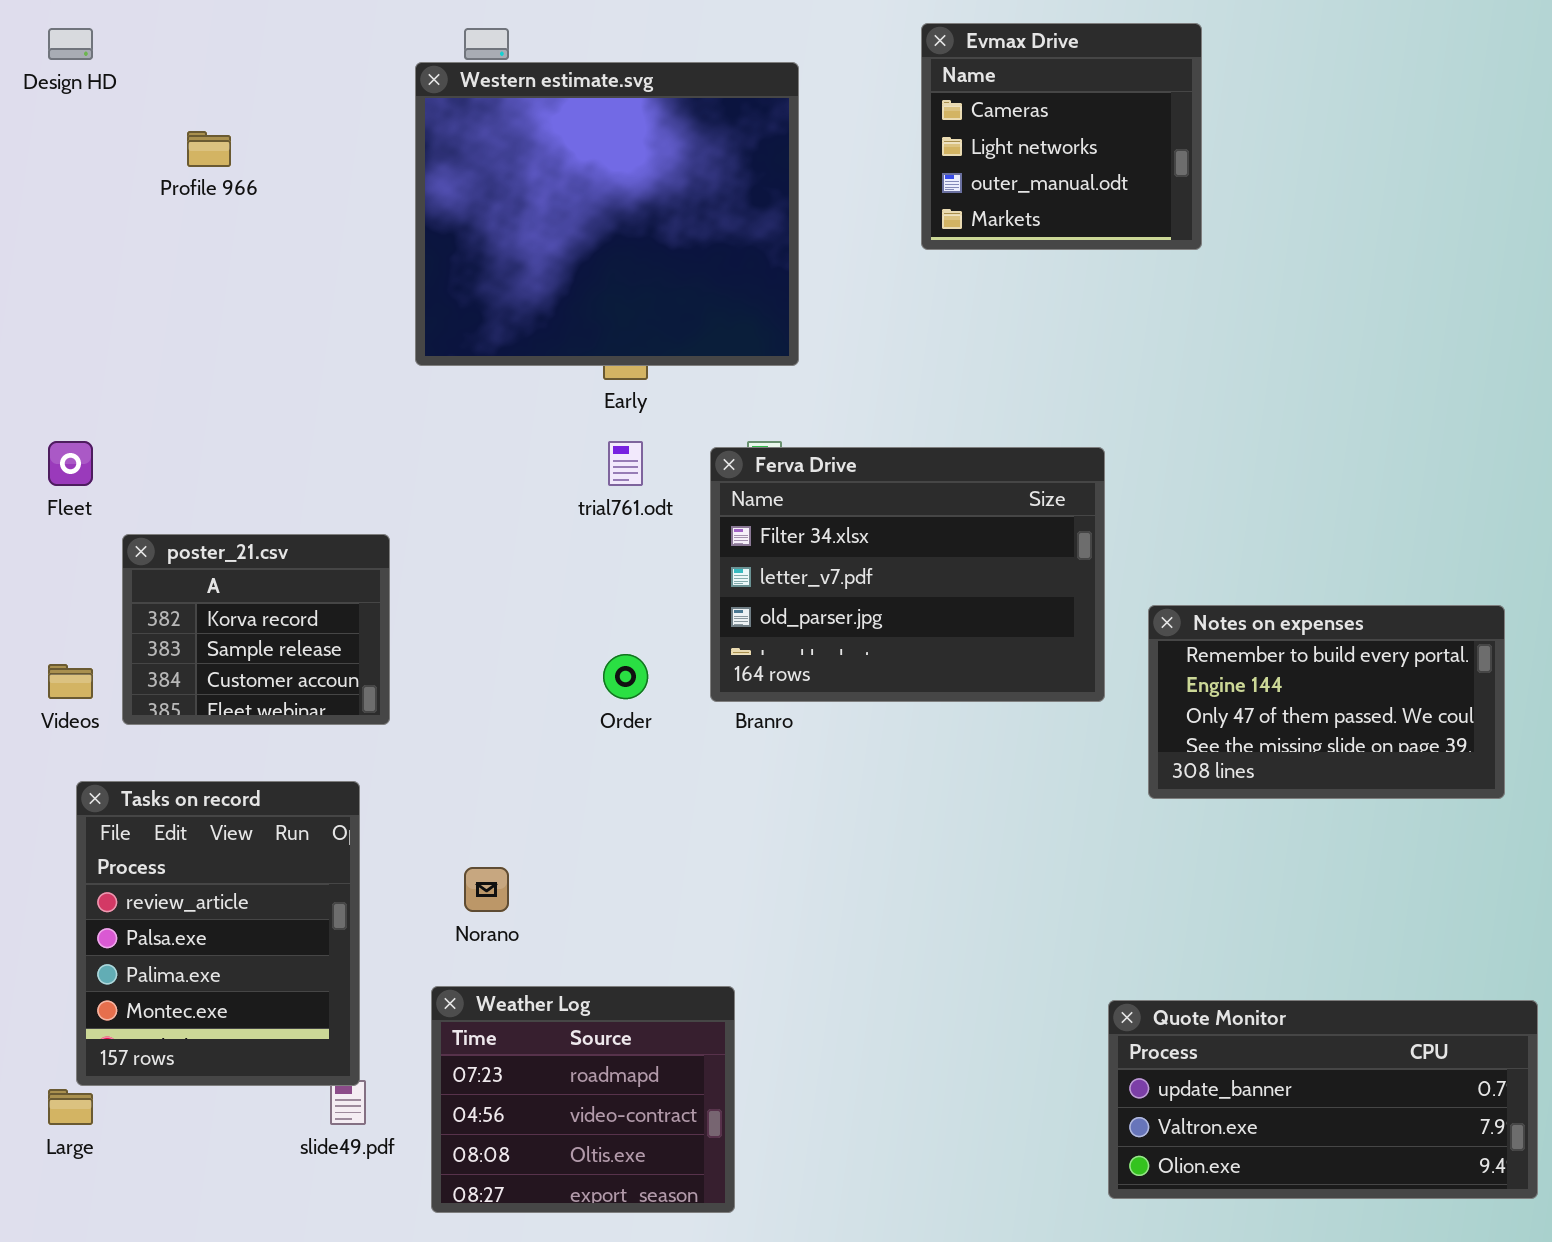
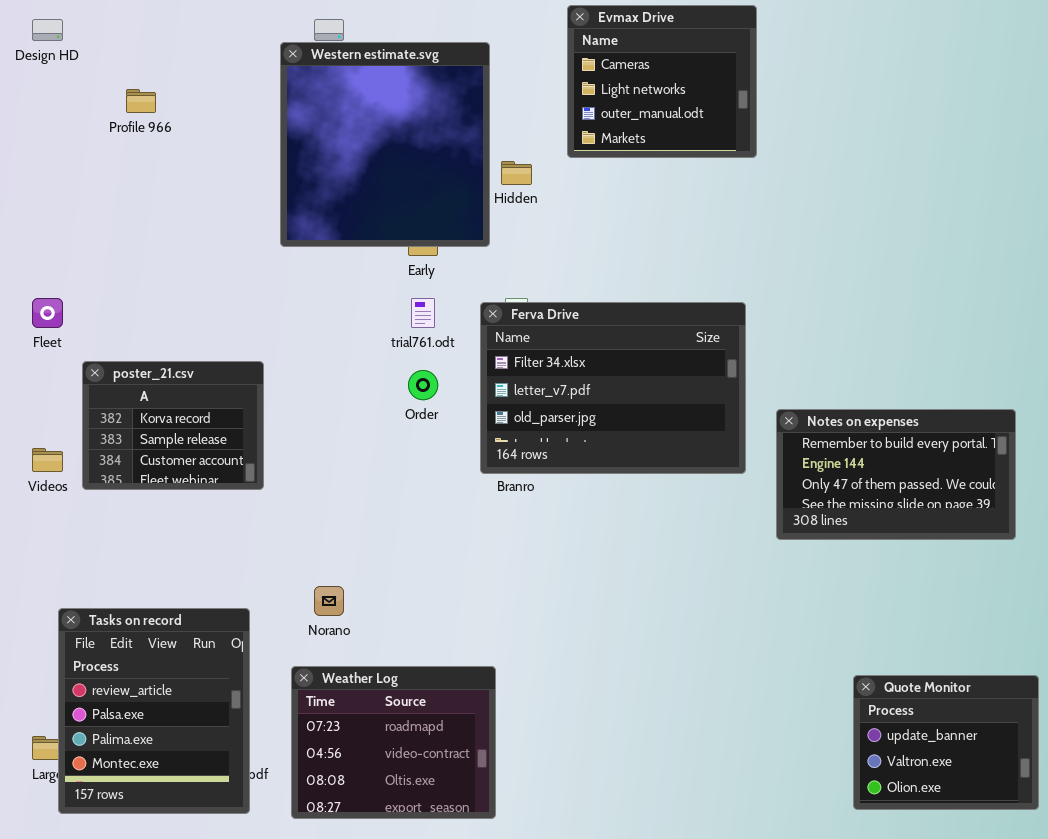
Evmax Drive: [921,23,1202,250] -> [567,5,757,158], moved
Western estimate.svg: [415,62,799,366] -> [280,42,490,247], resized
Order: [603,654,648,699] -> [408,370,438,400], moved
Tasks on record: [76,781,360,1086] -> [58,608,250,814], moved
Quote Monitor: [1108,1000,1538,1199] -> [853,675,1039,810], resized

